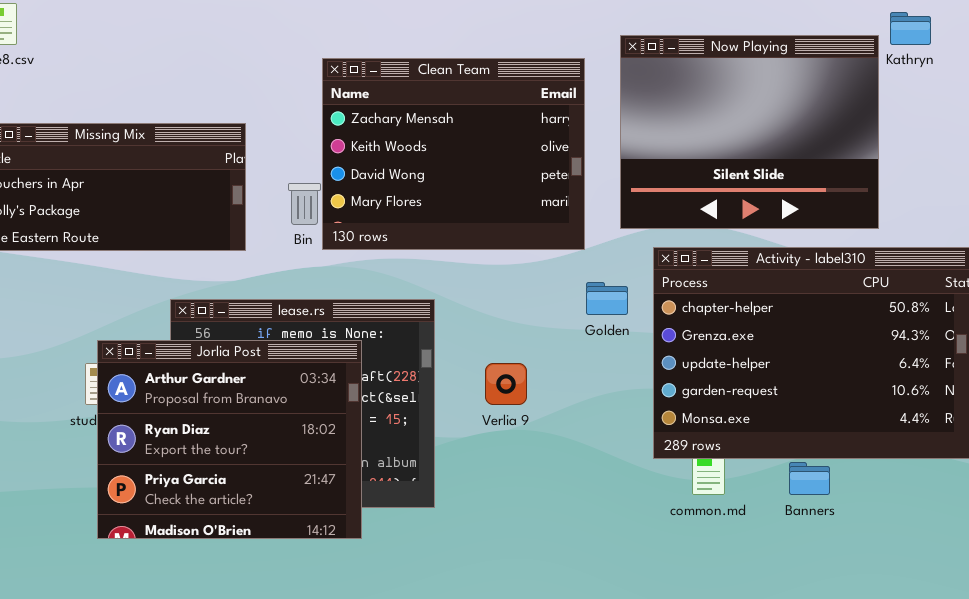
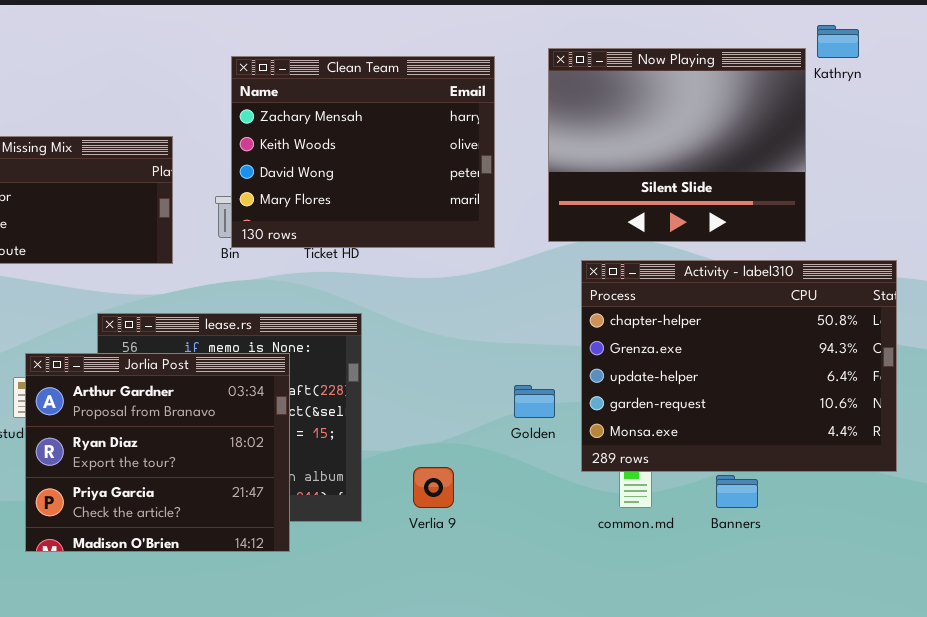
Clean Team: [322,58,585,250] -> [231,56,495,248], moved
Golden: [586,282,628,315] -> [514,385,555,418], moved
Verlia 9: [485,363,527,405] -> [413,467,454,508], moved

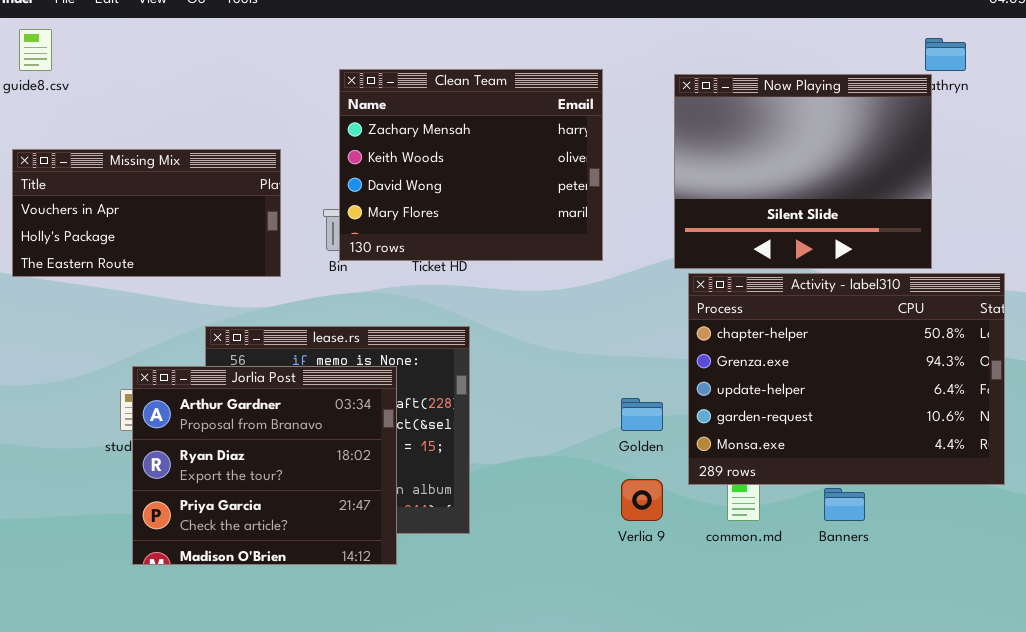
Now Playing: [548,48,806,242] -> [674,74,932,269], moved
Verlia 9: [413,467,454,508] -> [621,479,663,521], moved

